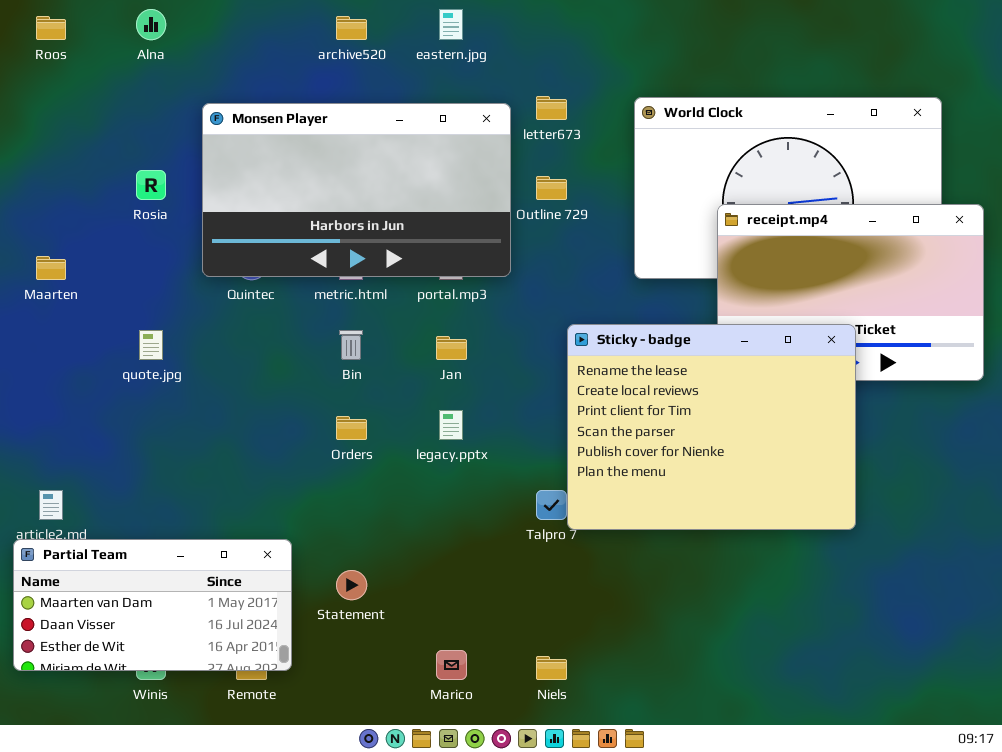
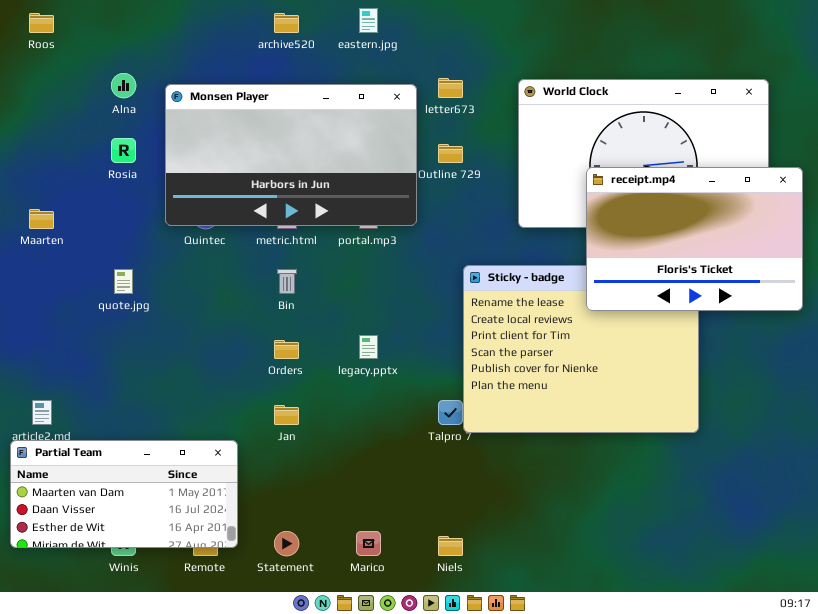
Alna: [136,9,166,40] -> [111,73,136,98], moved
receipt.mp4: [717,204,984,381] -> [586,167,803,311], raised
Jan: [436,336,467,360] -> [274,405,299,425], moved
Statement: [336,570,367,600] -> [274,531,299,556], moved

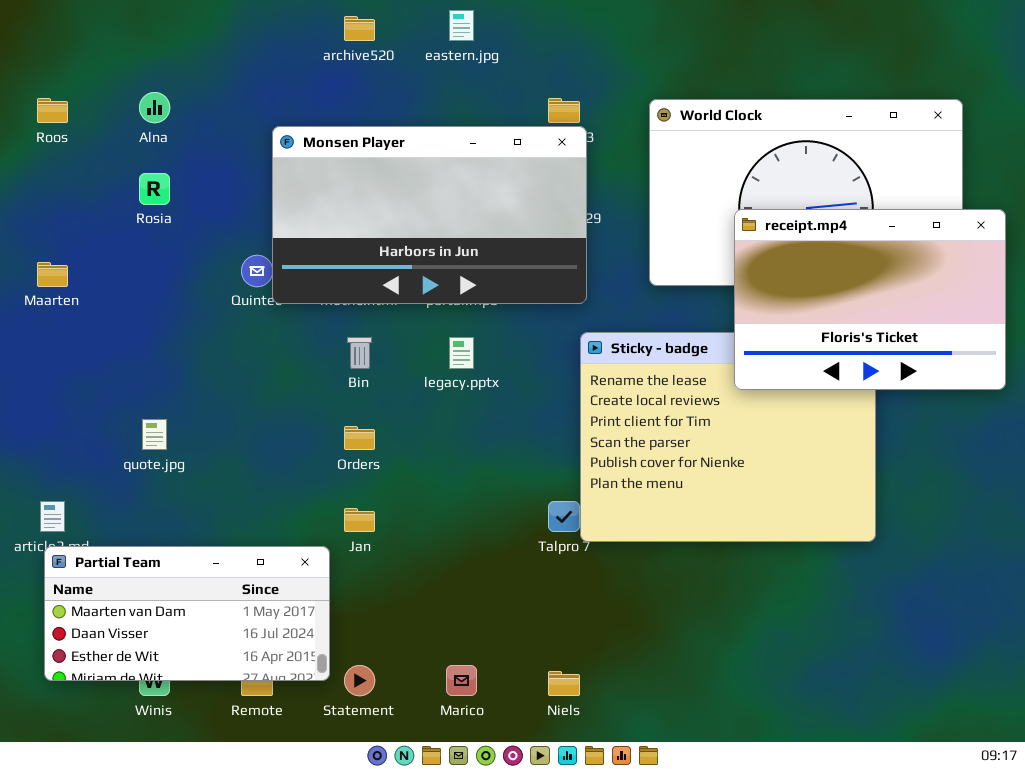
Roos: [29,13,54,33] -> [37,98,68,123], moved
Monsen Player: [165,84,417,226] -> [272,126,587,304], moved
quote.jpg: [114,269,133,294] -> [142,419,167,450], moved
legacy.pptx: [359,335,378,359] -> [449,337,474,369], moved
Partial Team: [10,440,238,548] -> [44,546,330,681], moved

